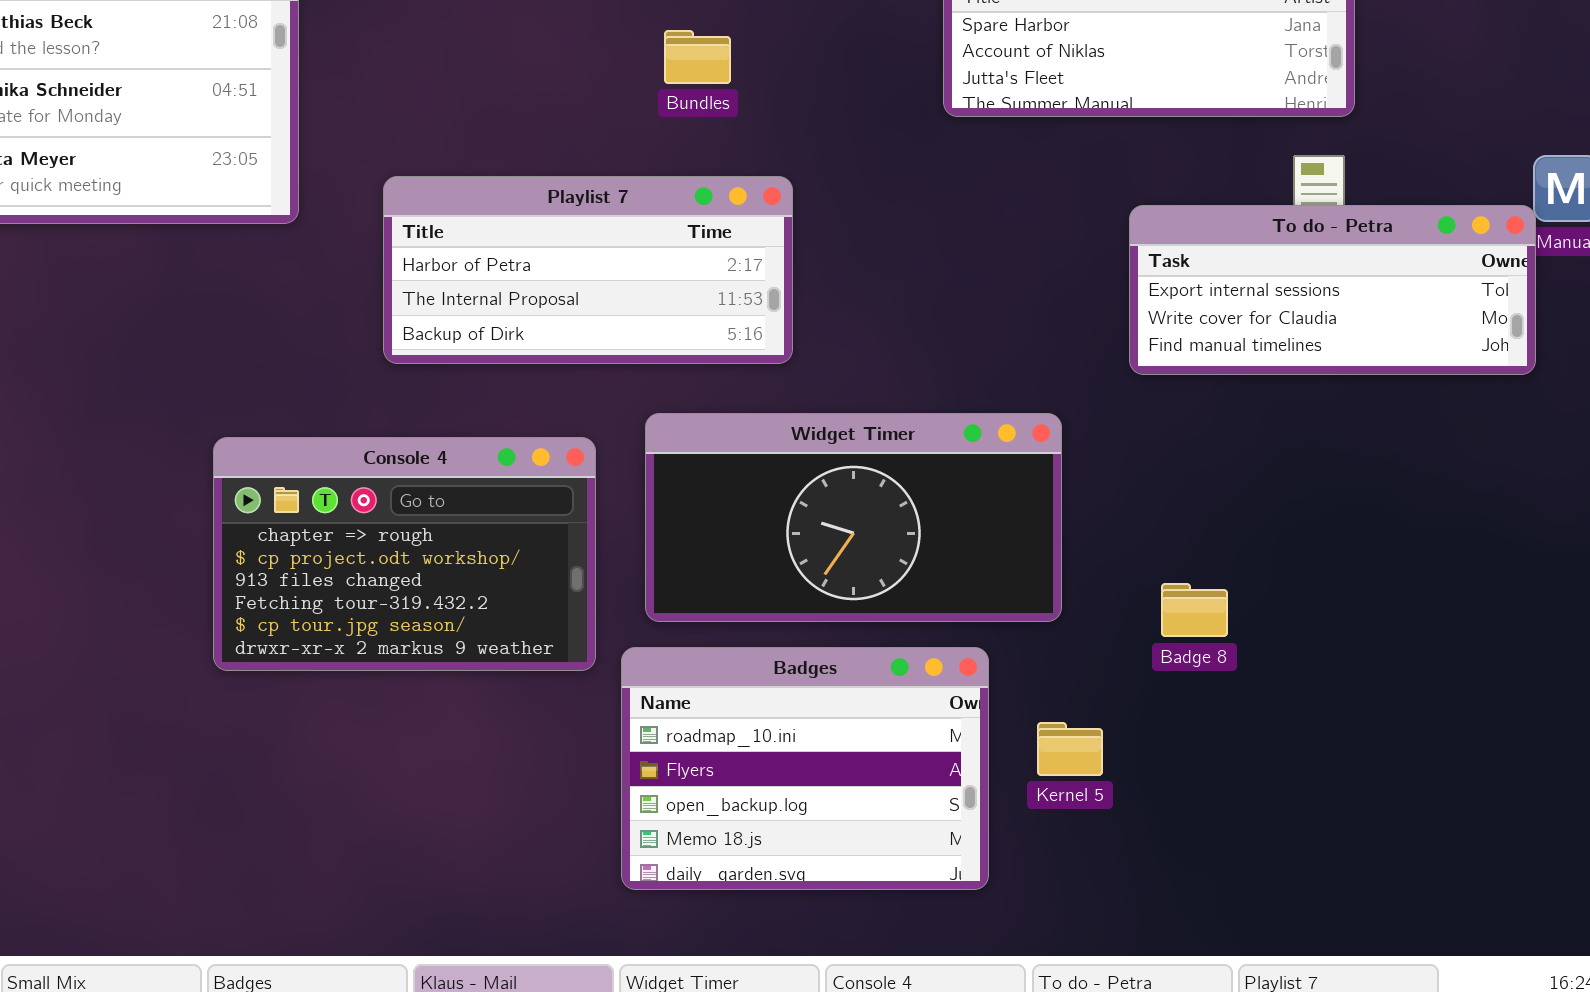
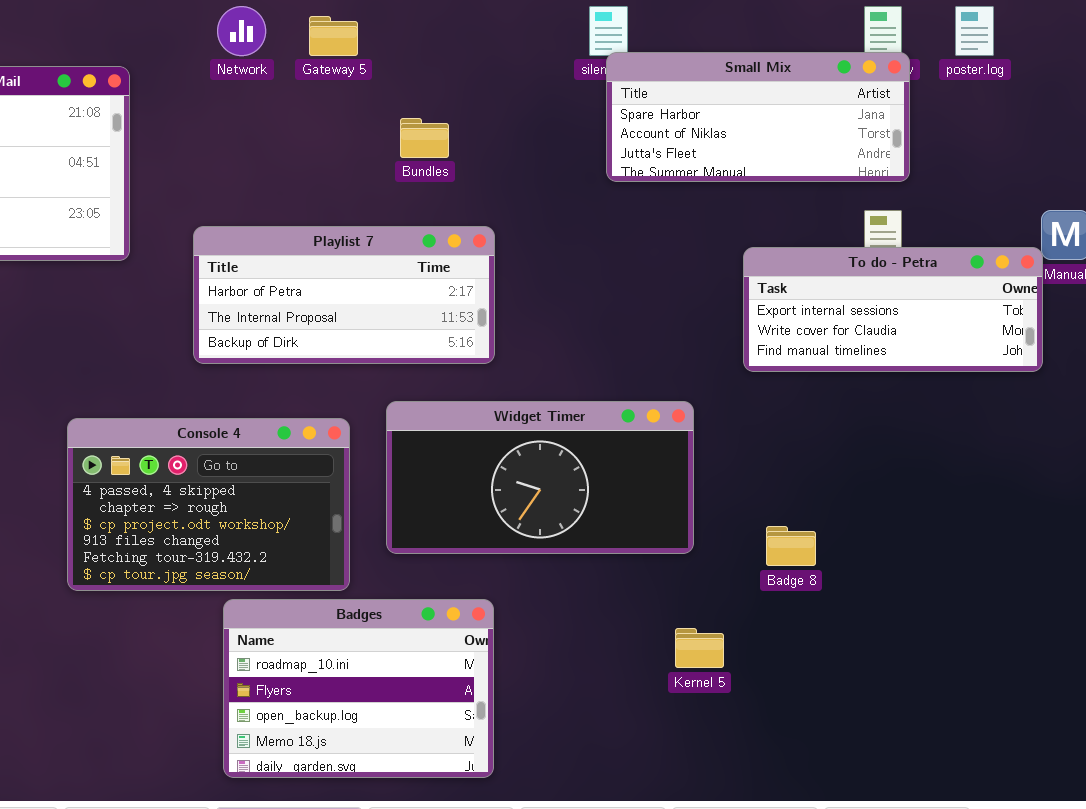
Console 4: [213,437,596,671] -> [67,418,350,591], scrolled up 1 row
Badges: [621,647,989,890] -> [223,599,494,778], moved

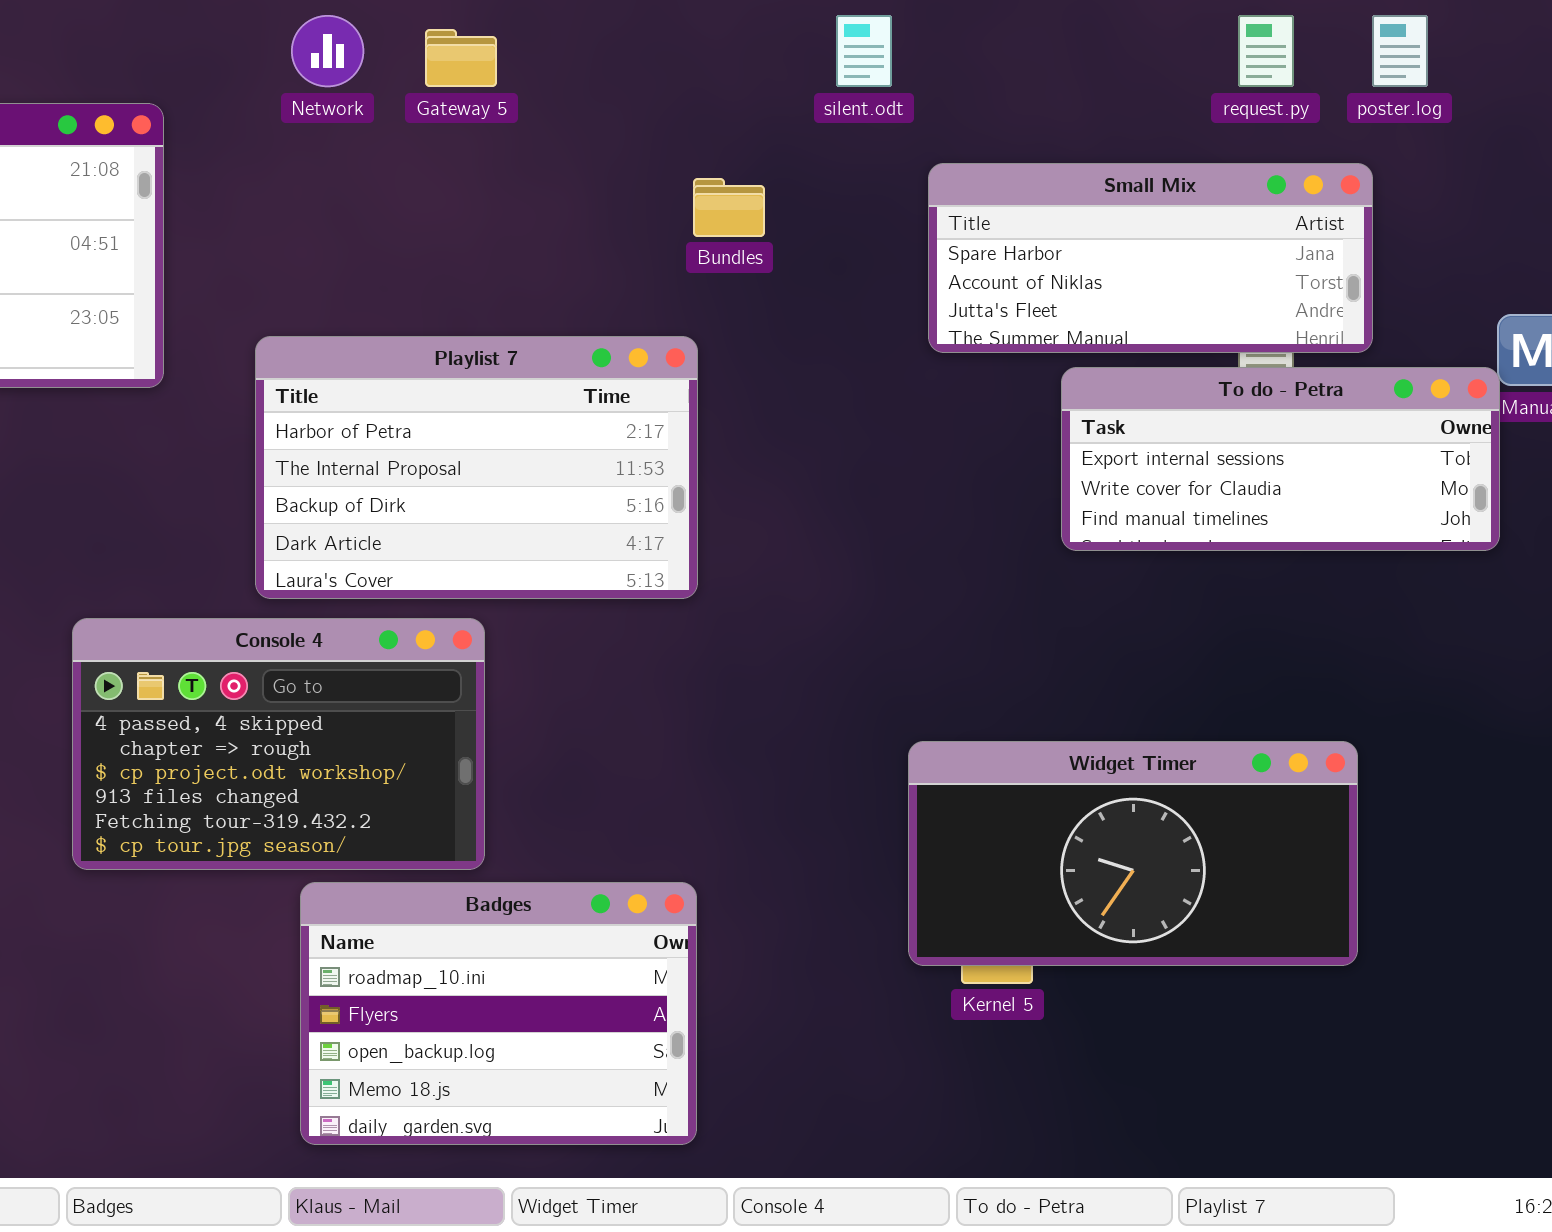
Small Mix: [606,52,910,182] -> [928,163,1373,353], moved
Bundles: [400,118,449,158] -> [693,178,765,237], moved
Playlist 7: [193,226,495,364] -> [255,336,698,599], resized
Widget Timer: [386,401,694,554] -> [908,741,1358,966], moved

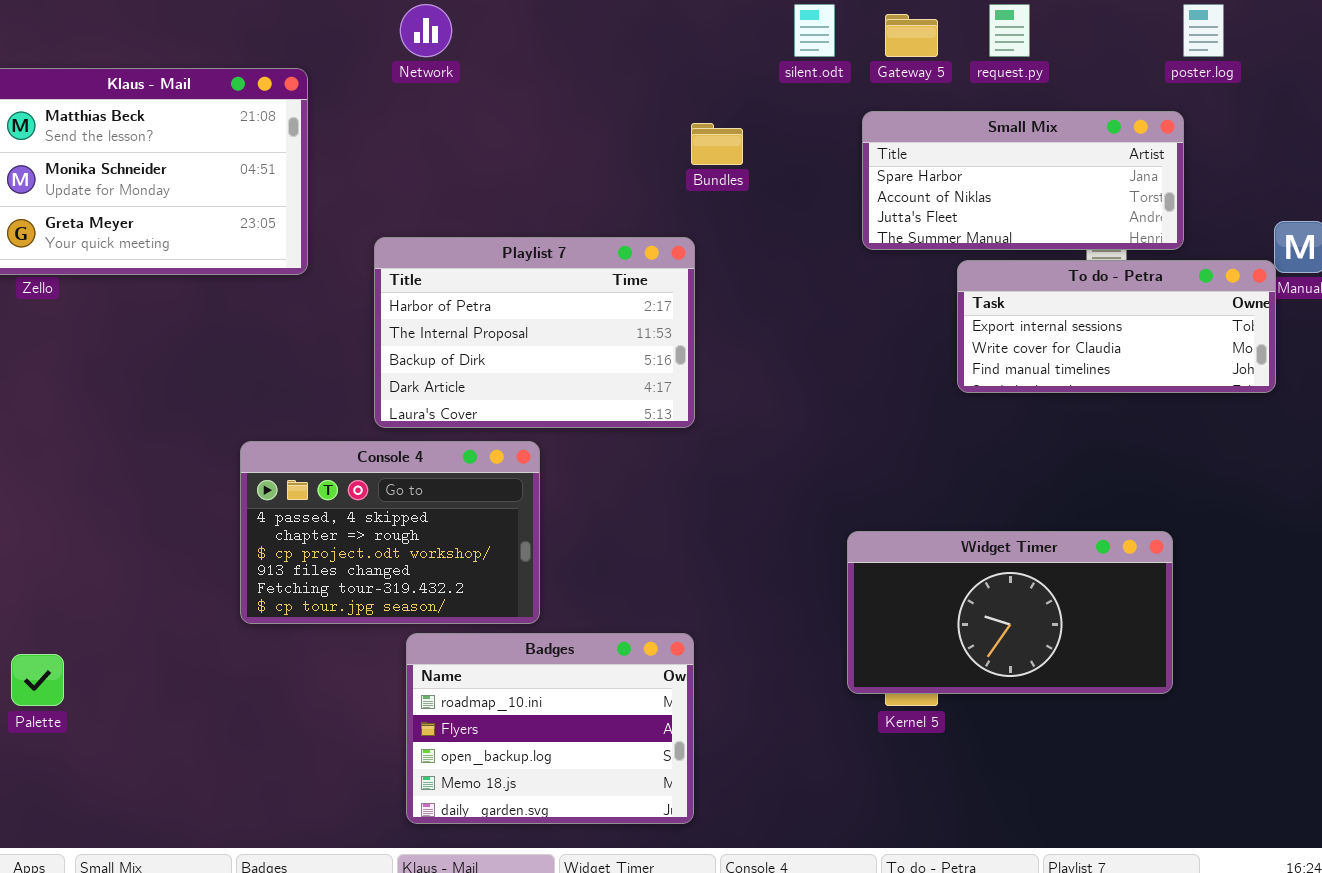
request.py: [1238,15,1294,87] -> [989,4,1030,57], moved
Gateway 5: [425,29,497,87] -> [885,14,938,57], moved

